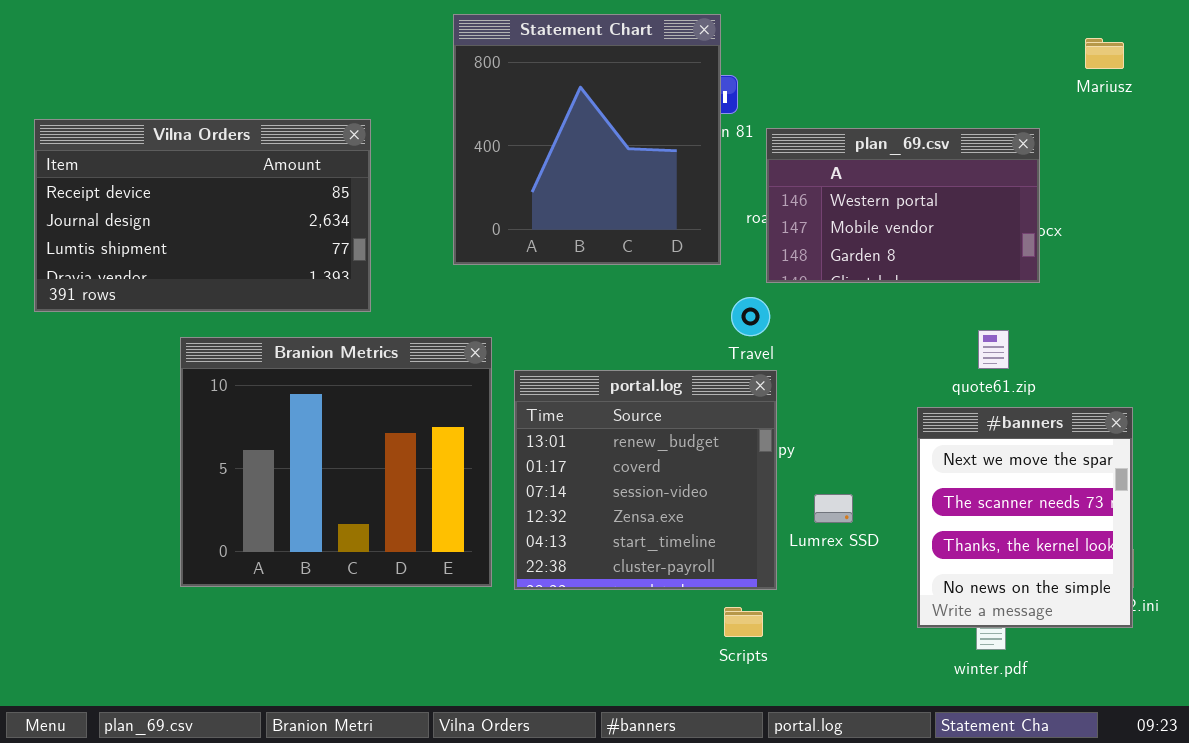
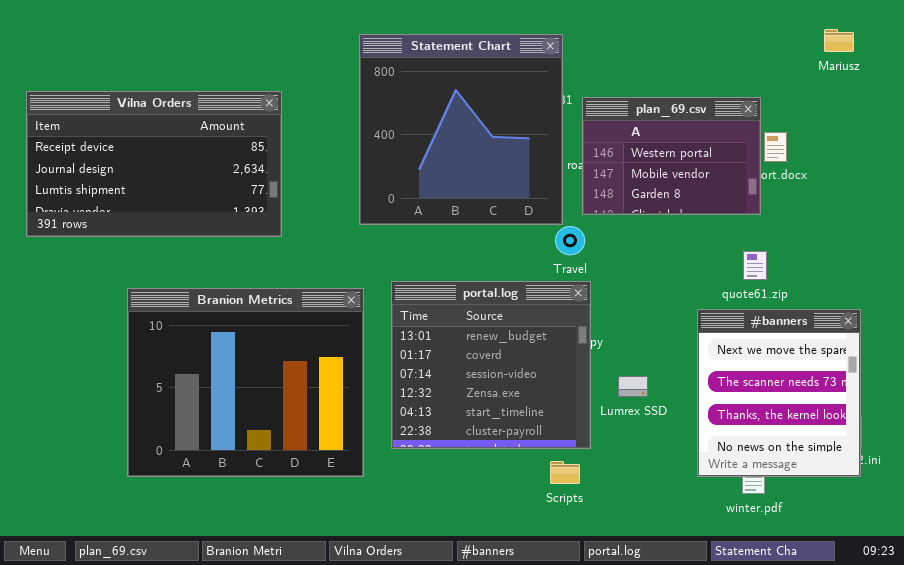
Statement Chart: [453,14,721,265] -> [359,34,563,225], moved
plan_69.csv: [766,128,1040,283] -> [582,97,761,215], resized
Branion Metrics: [180,337,492,587] -> [127,288,364,477], moved

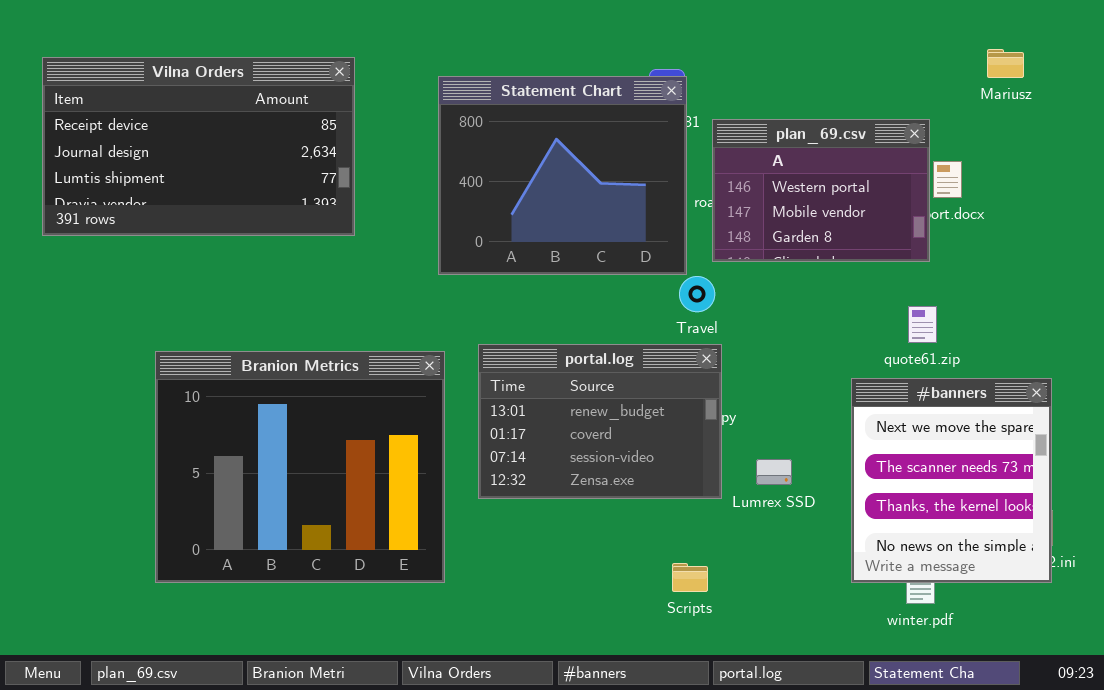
Mariusz: [824,29,854,52] -> [987,49,1024,78], moved
Statement Chart: [359,34,563,225] -> [438,76,687,275], resized
Vilna Orders: [26,91,282,237] -> [42,57,355,236], moved
portal.log: [391,281,591,449] -> [478,344,722,499], resized

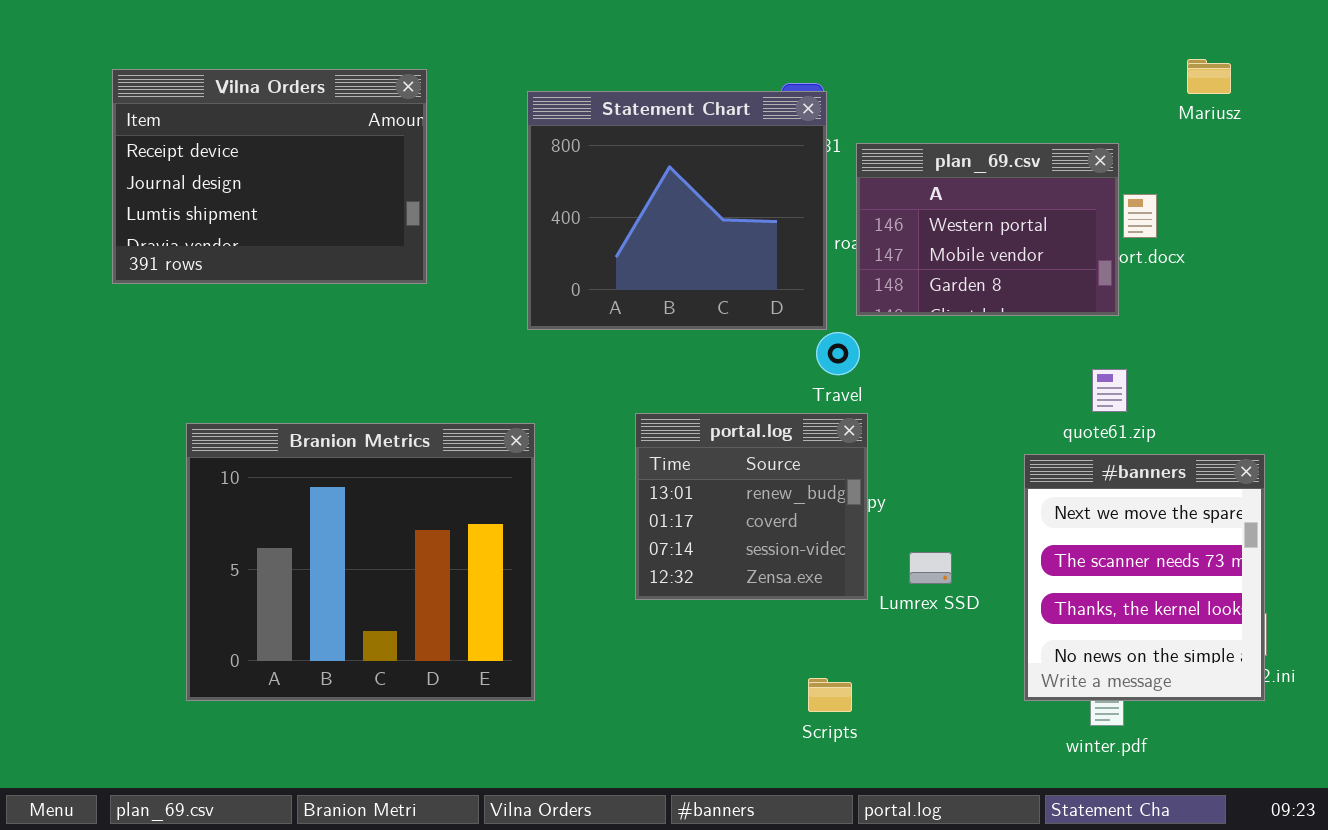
Vilna Orders: [42,57,355,236] -> [112,69,427,284], resized
portal.log: [478,344,722,499] -> [635,413,868,600], resized

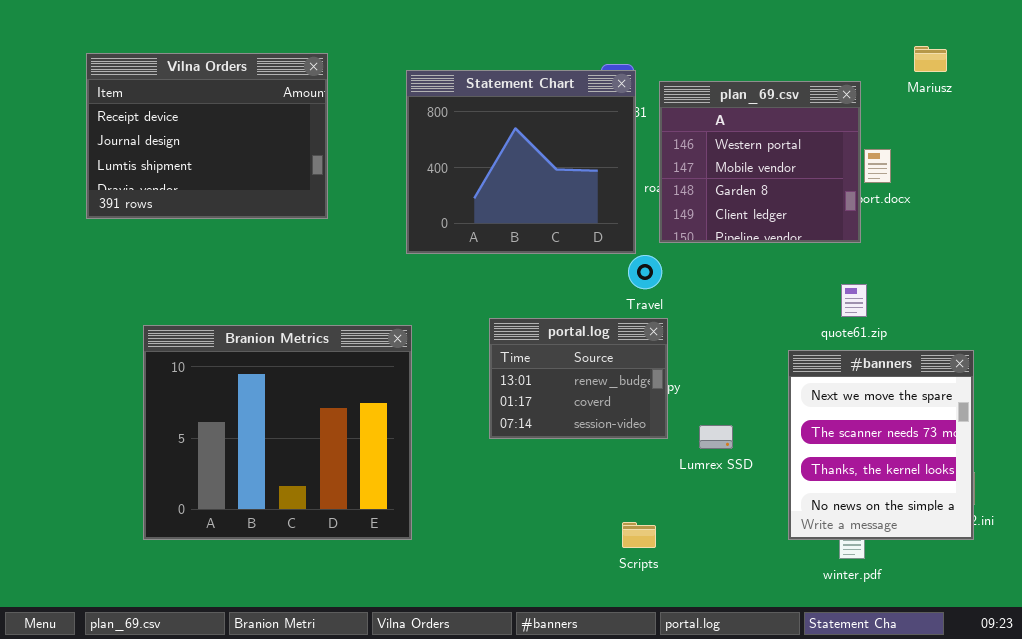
plan_69.csv: [856,143,1119,316] -> [659,81,861,243], resized
portal.log: [635,413,868,600] -> [489,318,668,439], resized

